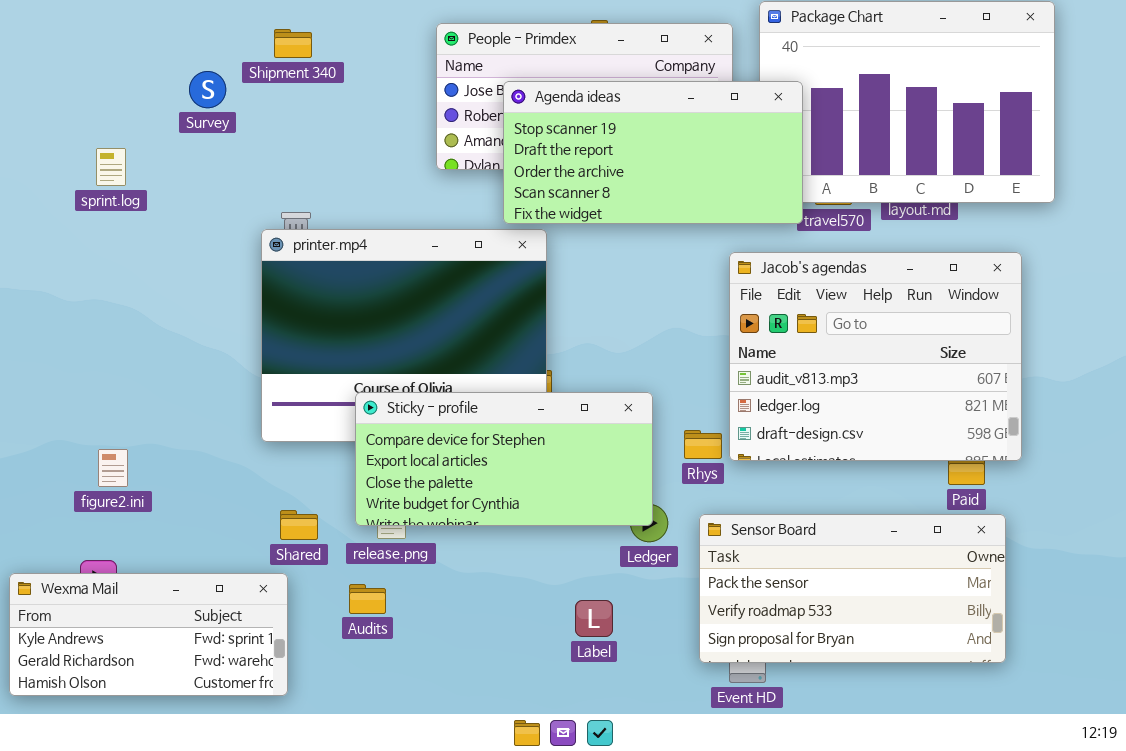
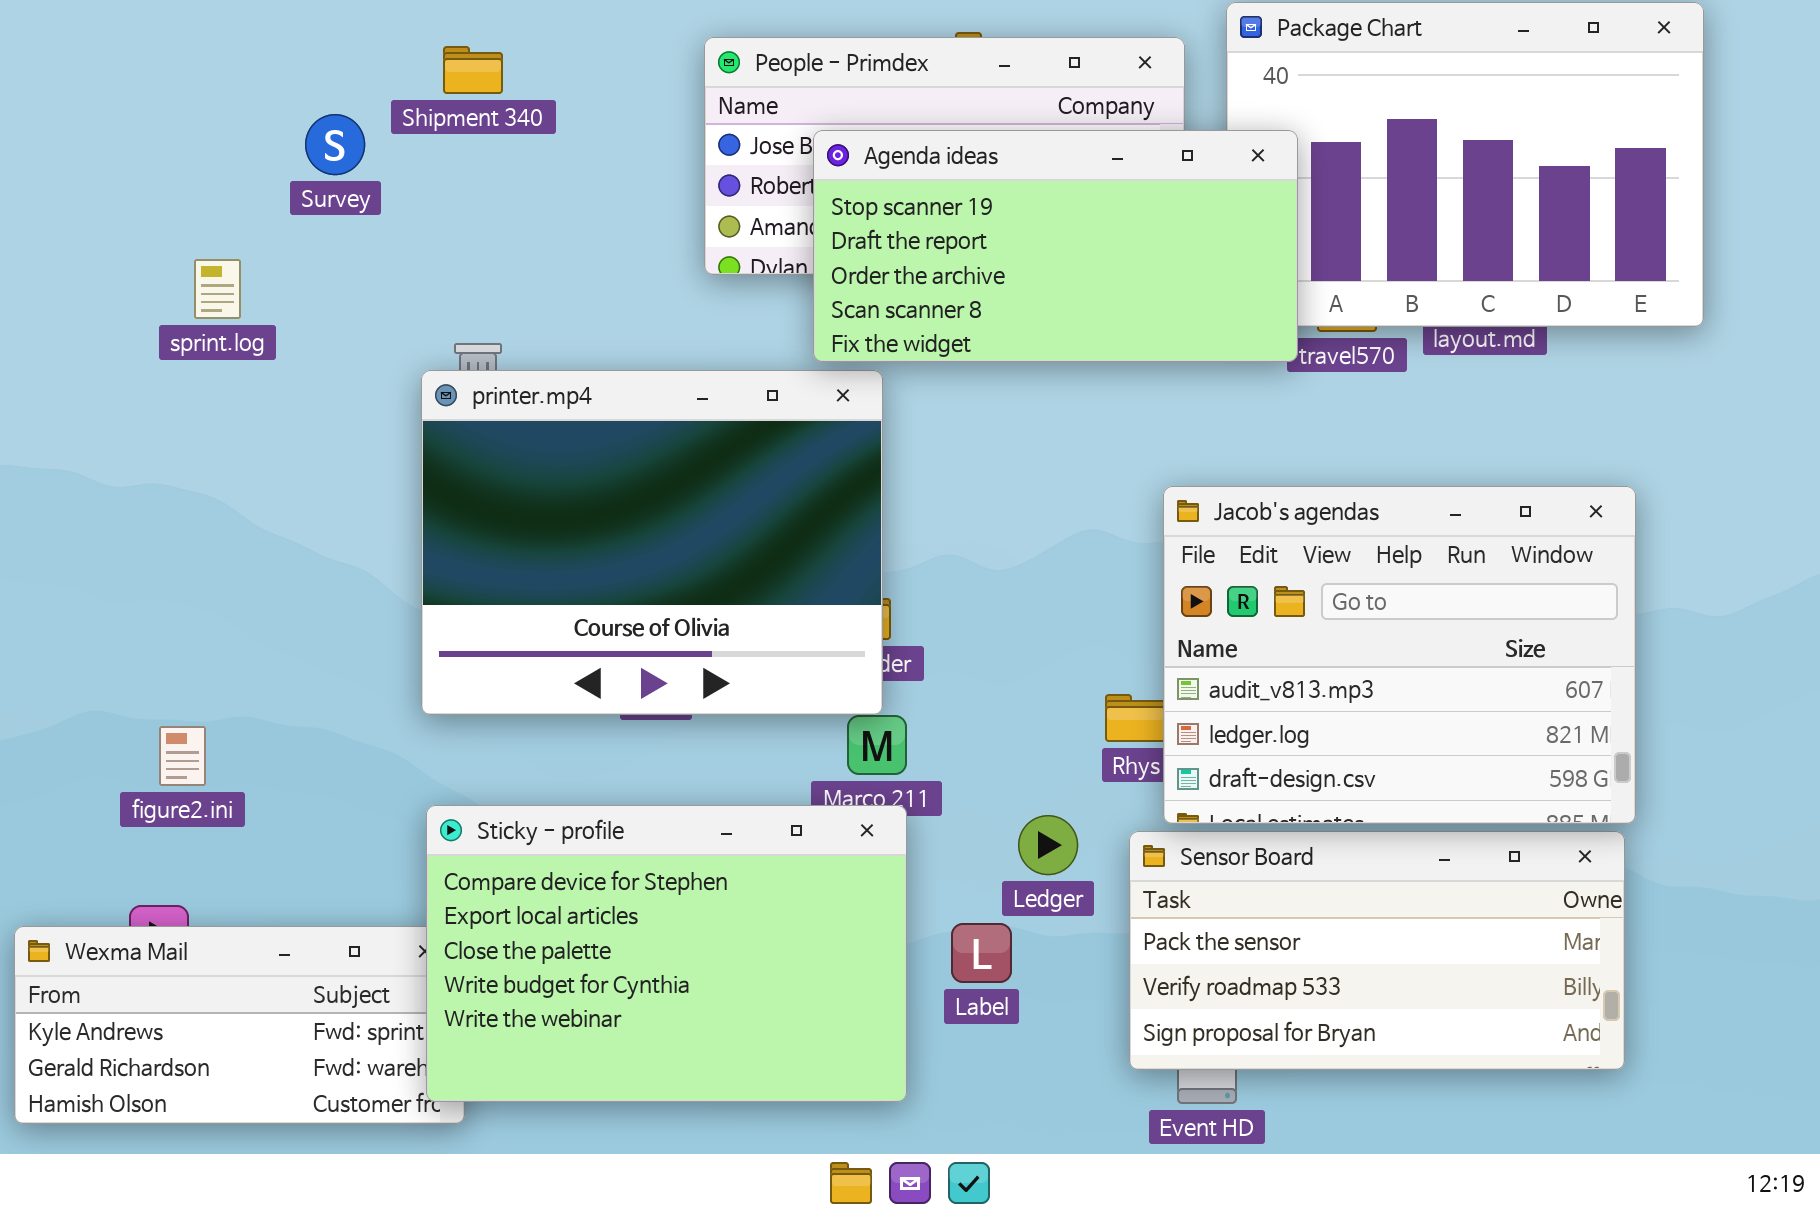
sprint.log: [96,148,126,186] -> [194,259,241,319], moved
Jacob's agendas: [729,252,1022,461] -> [1163,486,1636,824], moved
Sticky - profile: [355,392,653,526] -> [426,805,907,1102], moved, resized
Label: [575,600,613,637] -> [951,923,1012,983], moved

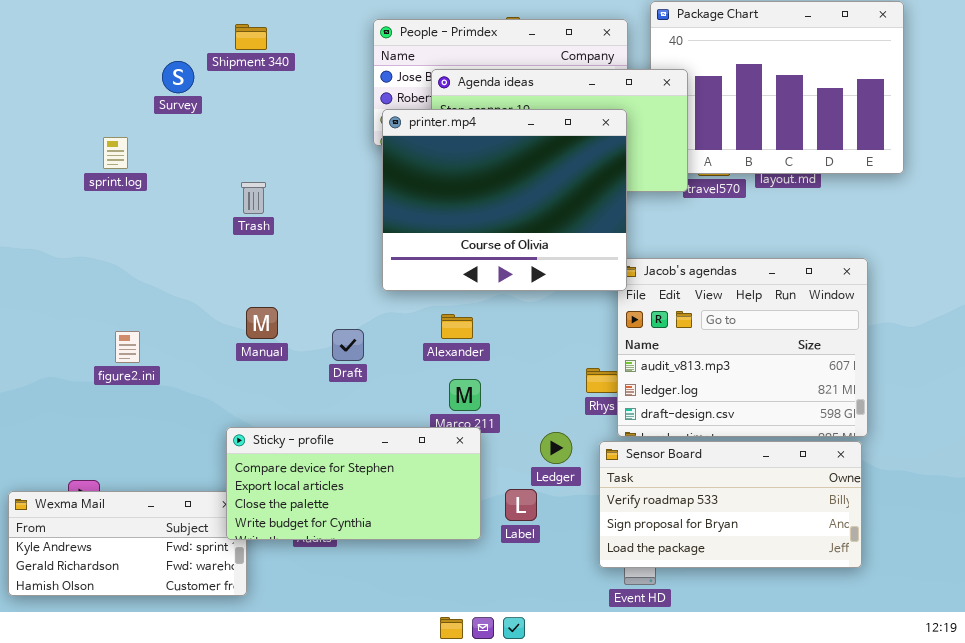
printer.mp4: [421,370,883,715] -> [382,109,627,291], moved
figure2.ini: [159,726,206,786] -> [115,331,140,363], moved
Sticky - profile: [426,805,907,1102] -> [226,427,481,540], resized
Sensor Board: [1129,831,1625,1070] -> [599,441,862,568], scrolled down 1 row

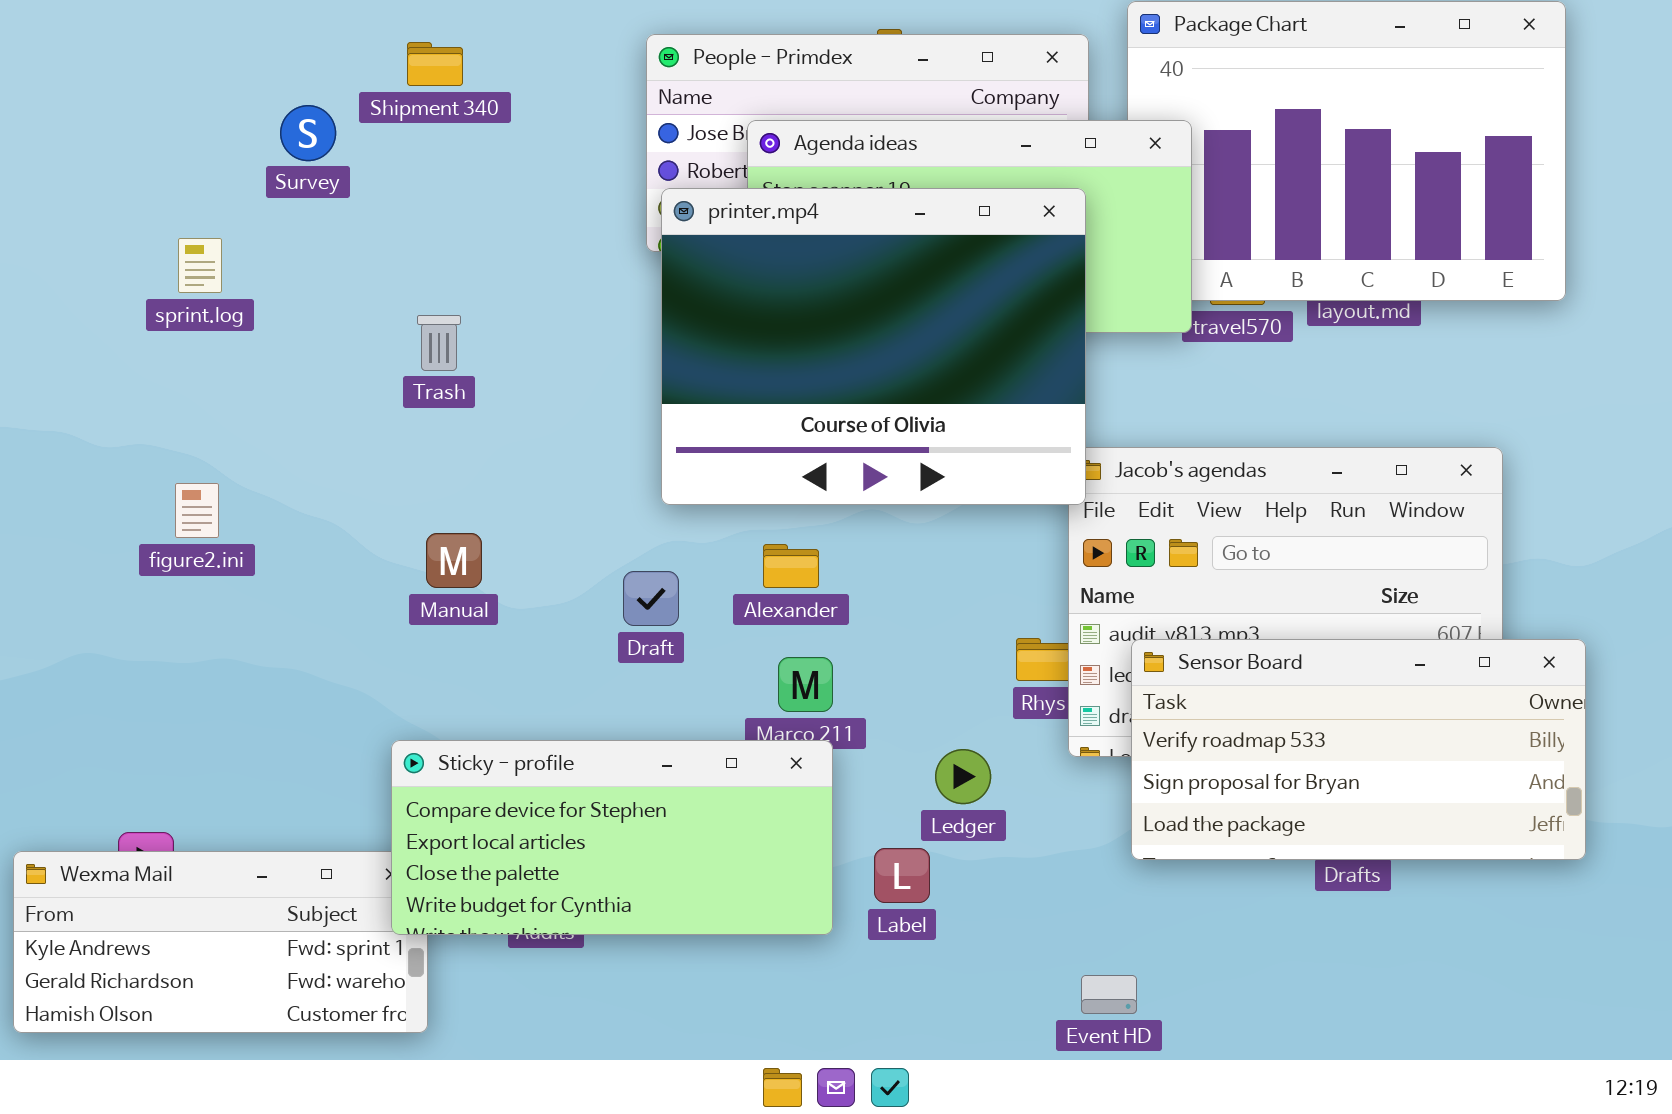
Draft: [332,329,364,361] -> [623,571,679,626], moved
figure2.ini: [115,331,140,363] -> [175,483,219,538], moved
Sensor Board: [599,441,862,568] -> [1131,639,1586,860], moved

